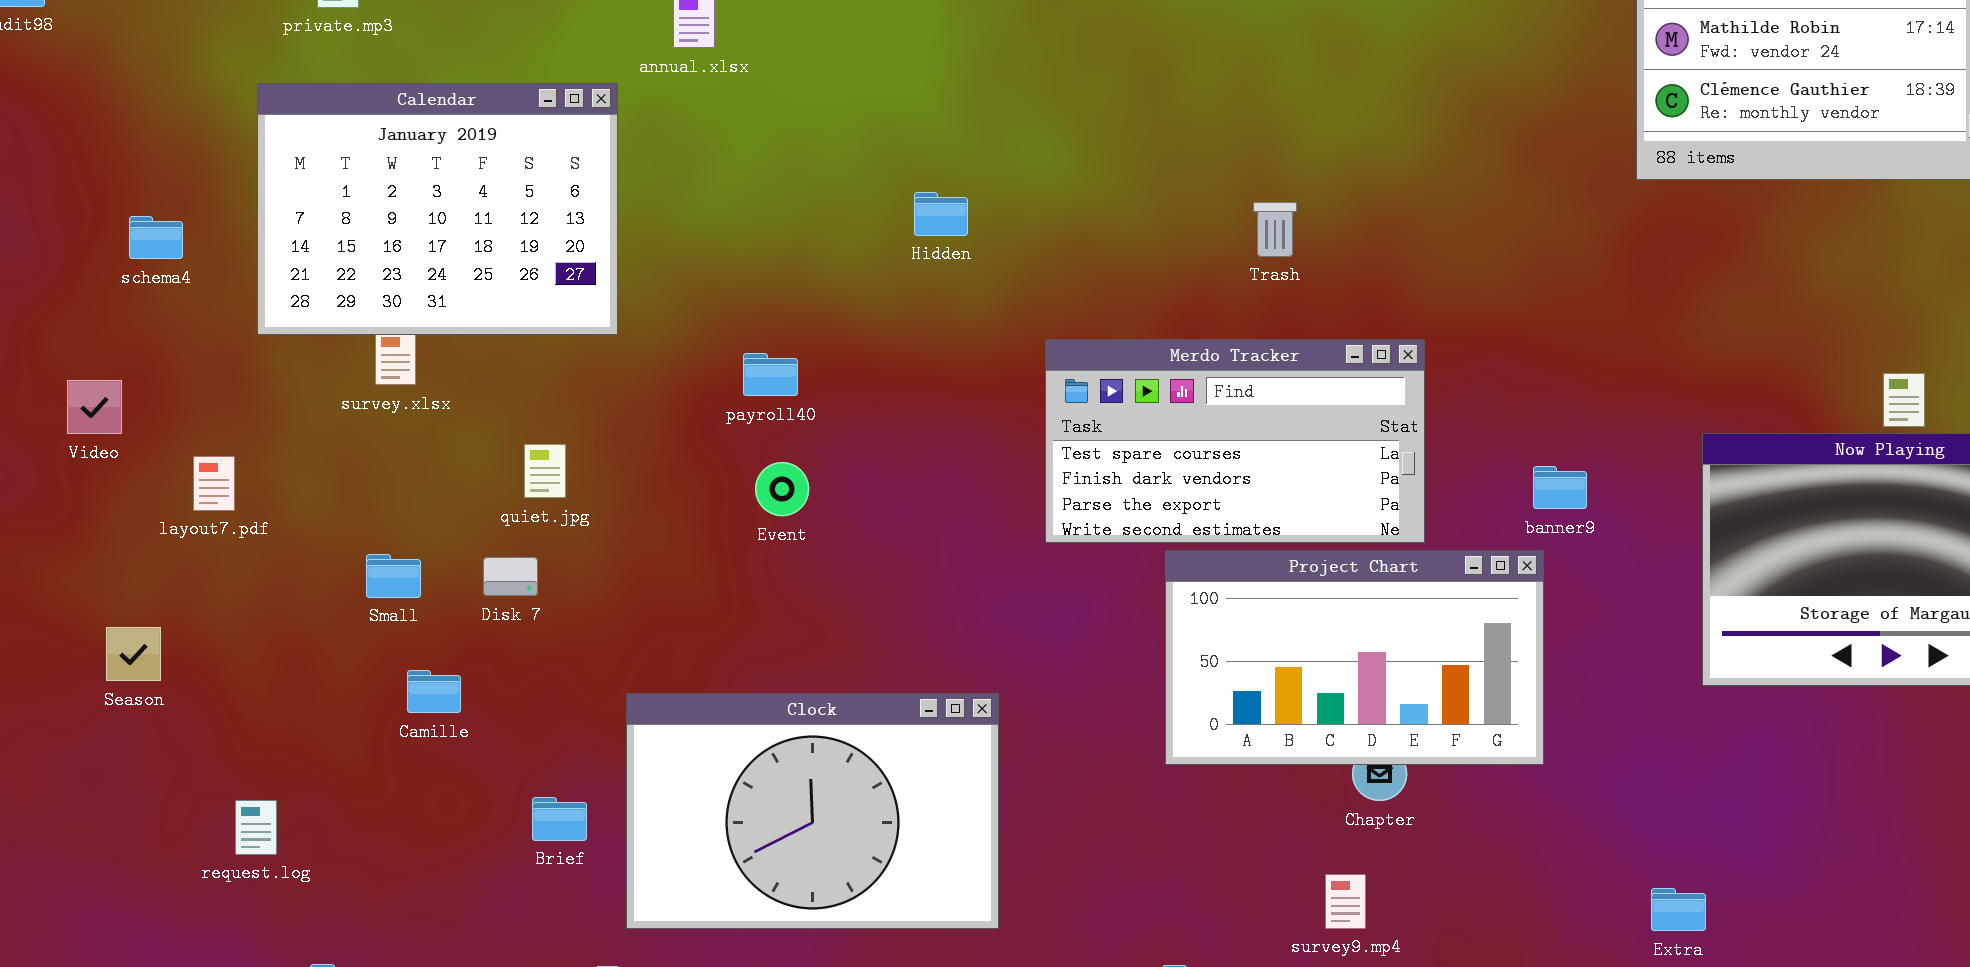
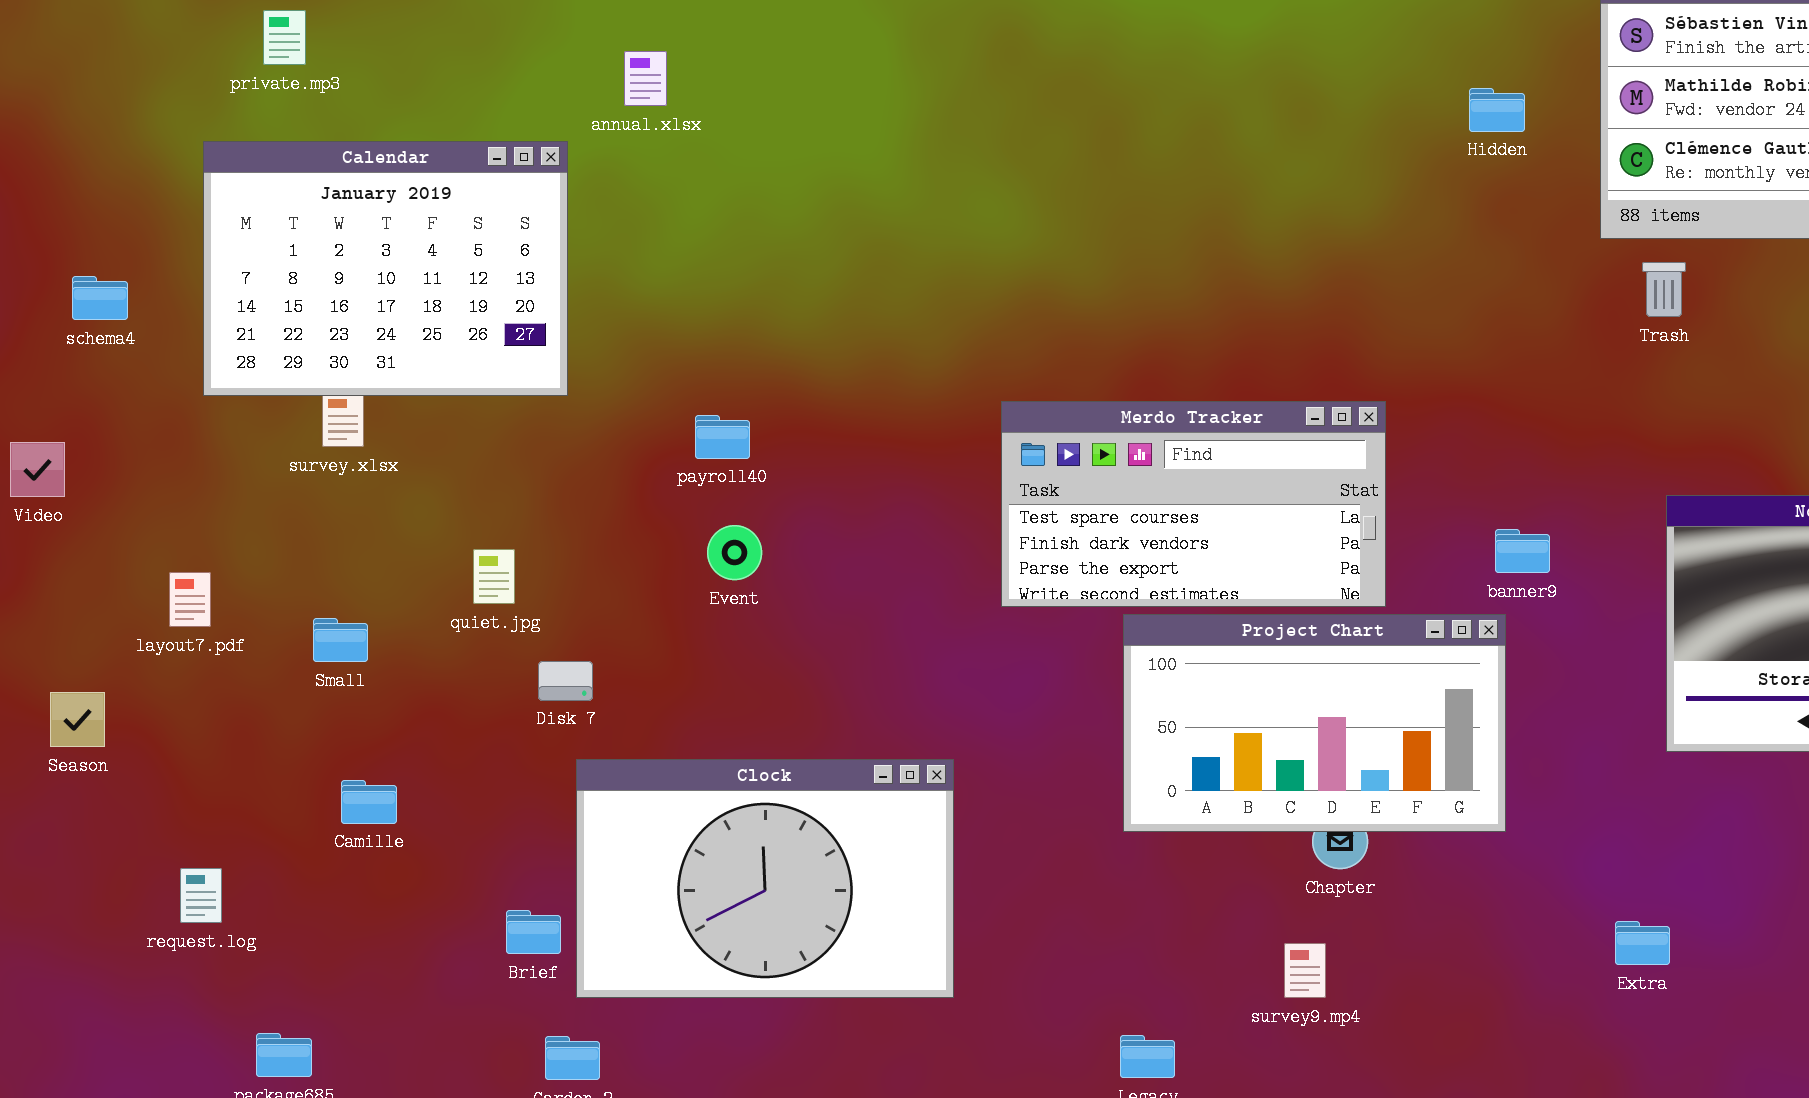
Hidden: [914,192,968,236] -> [1469,88,1525,132], moved
Trash: [1253,202,1297,257] -> [1642,262,1686,317], moved
quiet.jpg: [524,444,566,498] -> [473,549,515,604], moved
layout7.pdf: [193,456,235,511] -> [169,572,211,627], moved
Disk 7: [483,557,538,596] -> [538,661,593,701], moved
Camille: [407,670,461,713] -> [341,780,397,824], moved
Brief: [532,797,587,841] -> [506,910,561,954], moved
Extra: [1651,888,1706,931] -> [1615,921,1670,965], moved

